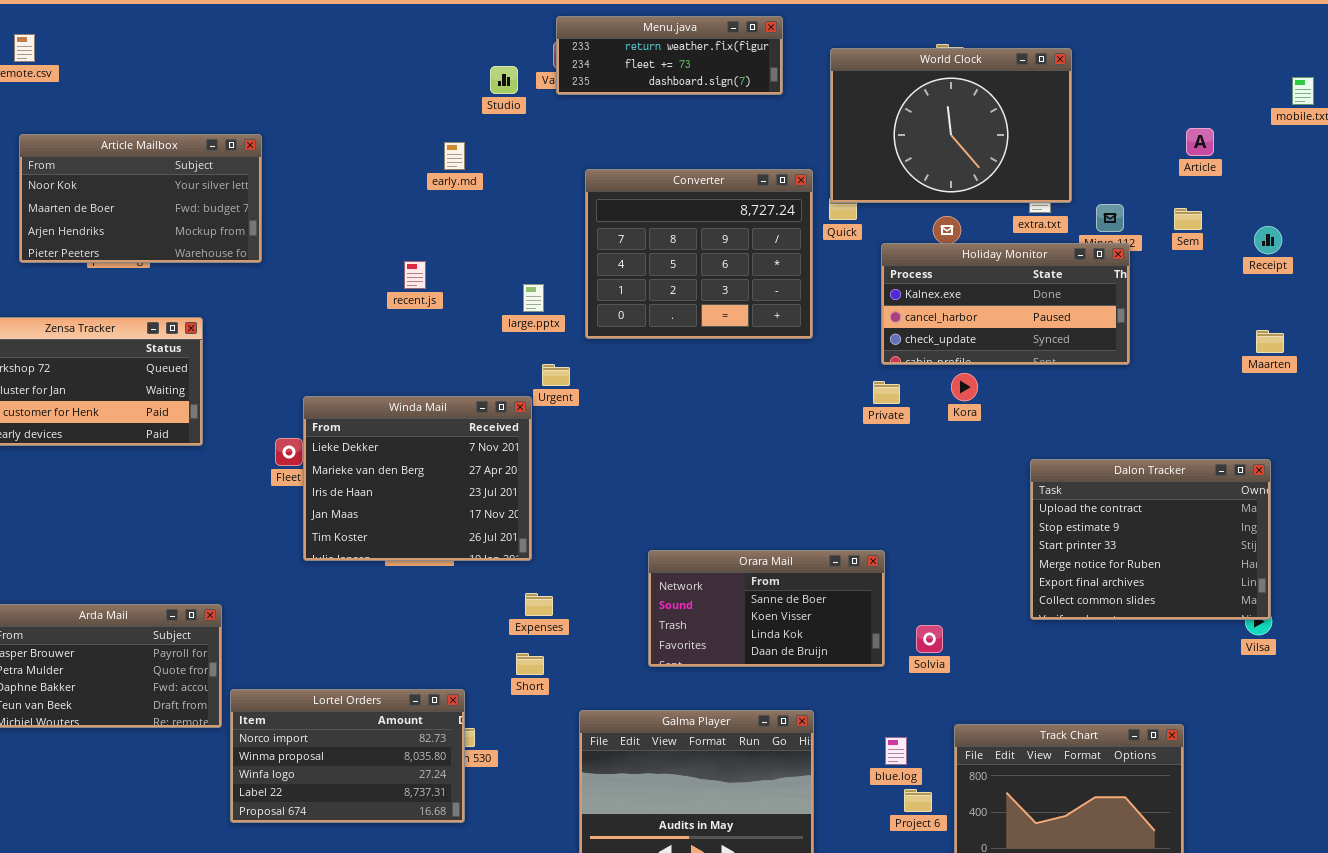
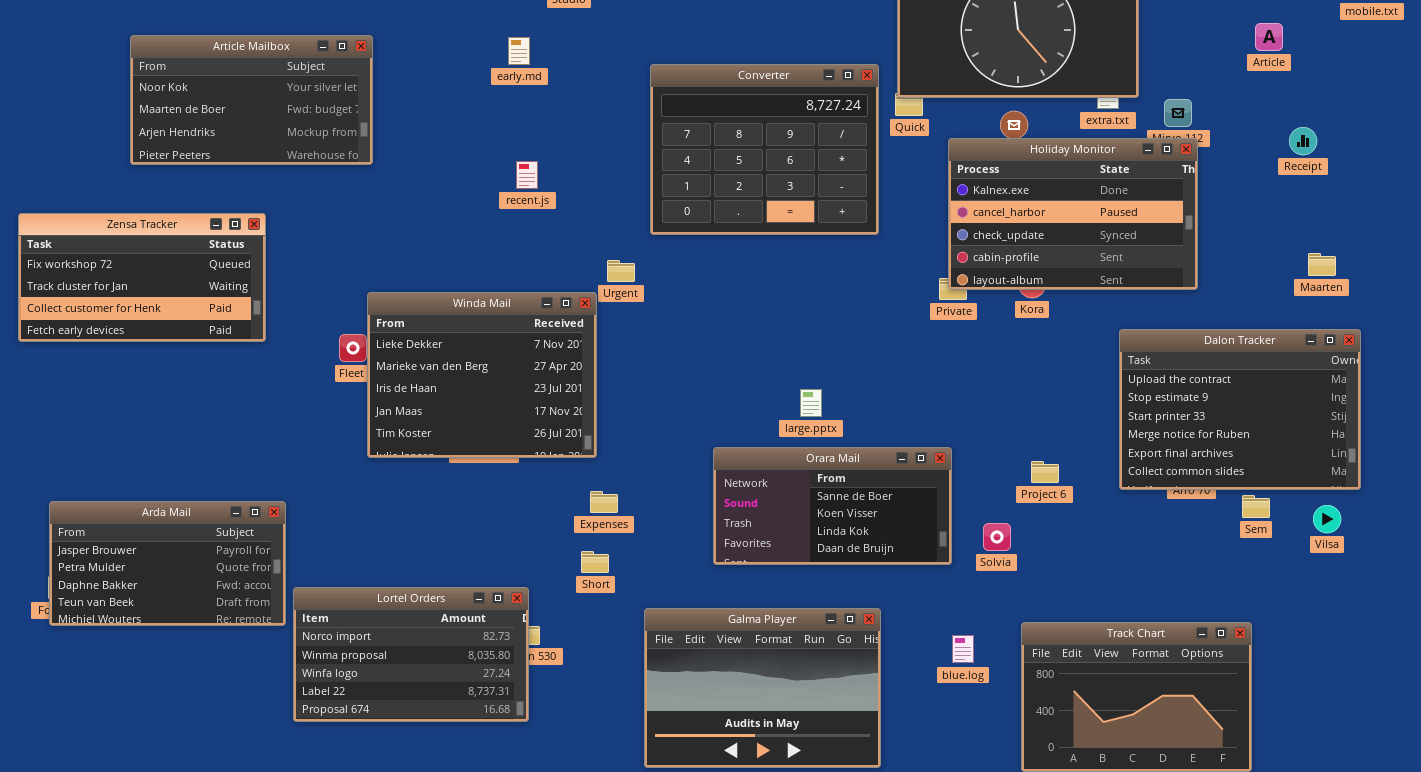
Article Mailbox: [19,134,262,263] -> [130,35,373,165], moved
Sem: [1174,208,1202,230] -> [1242,495,1270,518], moved
Receipt: [1254,226,1282,254] -> [1289,127,1317,155], moved
Holiday Monitor: [881,243,1130,365] -> [948,138,1198,290], resized
recent.js: [404,261,426,289] -> [516,161,538,189], moved
large.pptx: [523,284,544,312] -> [800,389,822,417], moved
Maarten: [1256,330,1284,353] -> [1308,253,1336,276], moved
Dalon Tracker: [1030,459,1271,620] -> [1119,329,1361,490], moved
Project 6: [904,789,932,812] -> [1031,461,1059,483], moved

